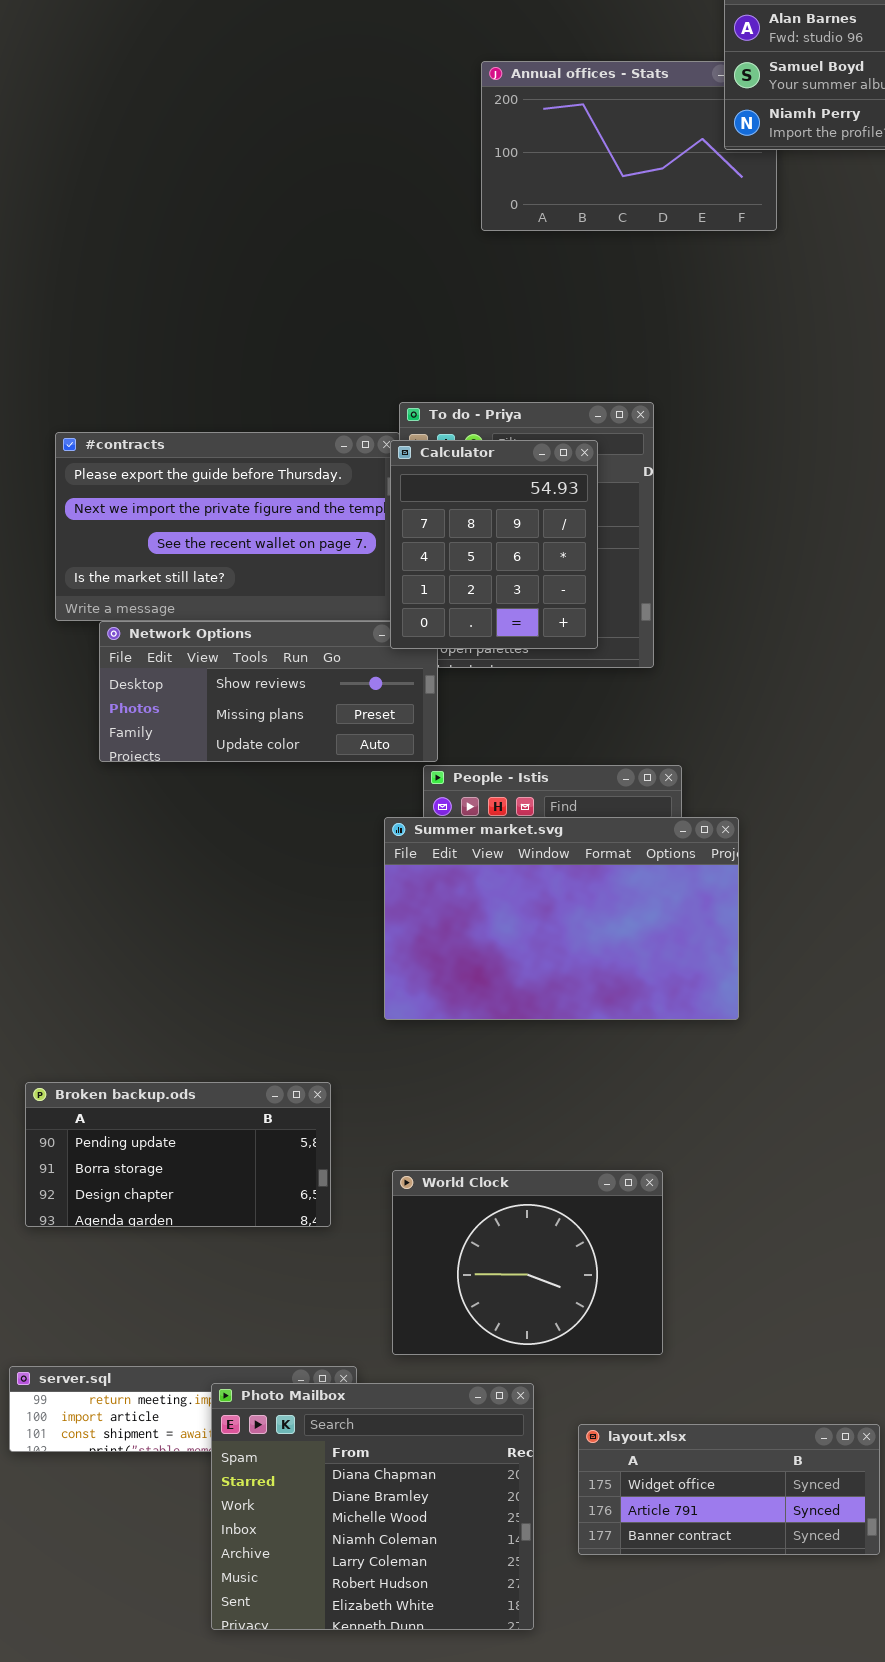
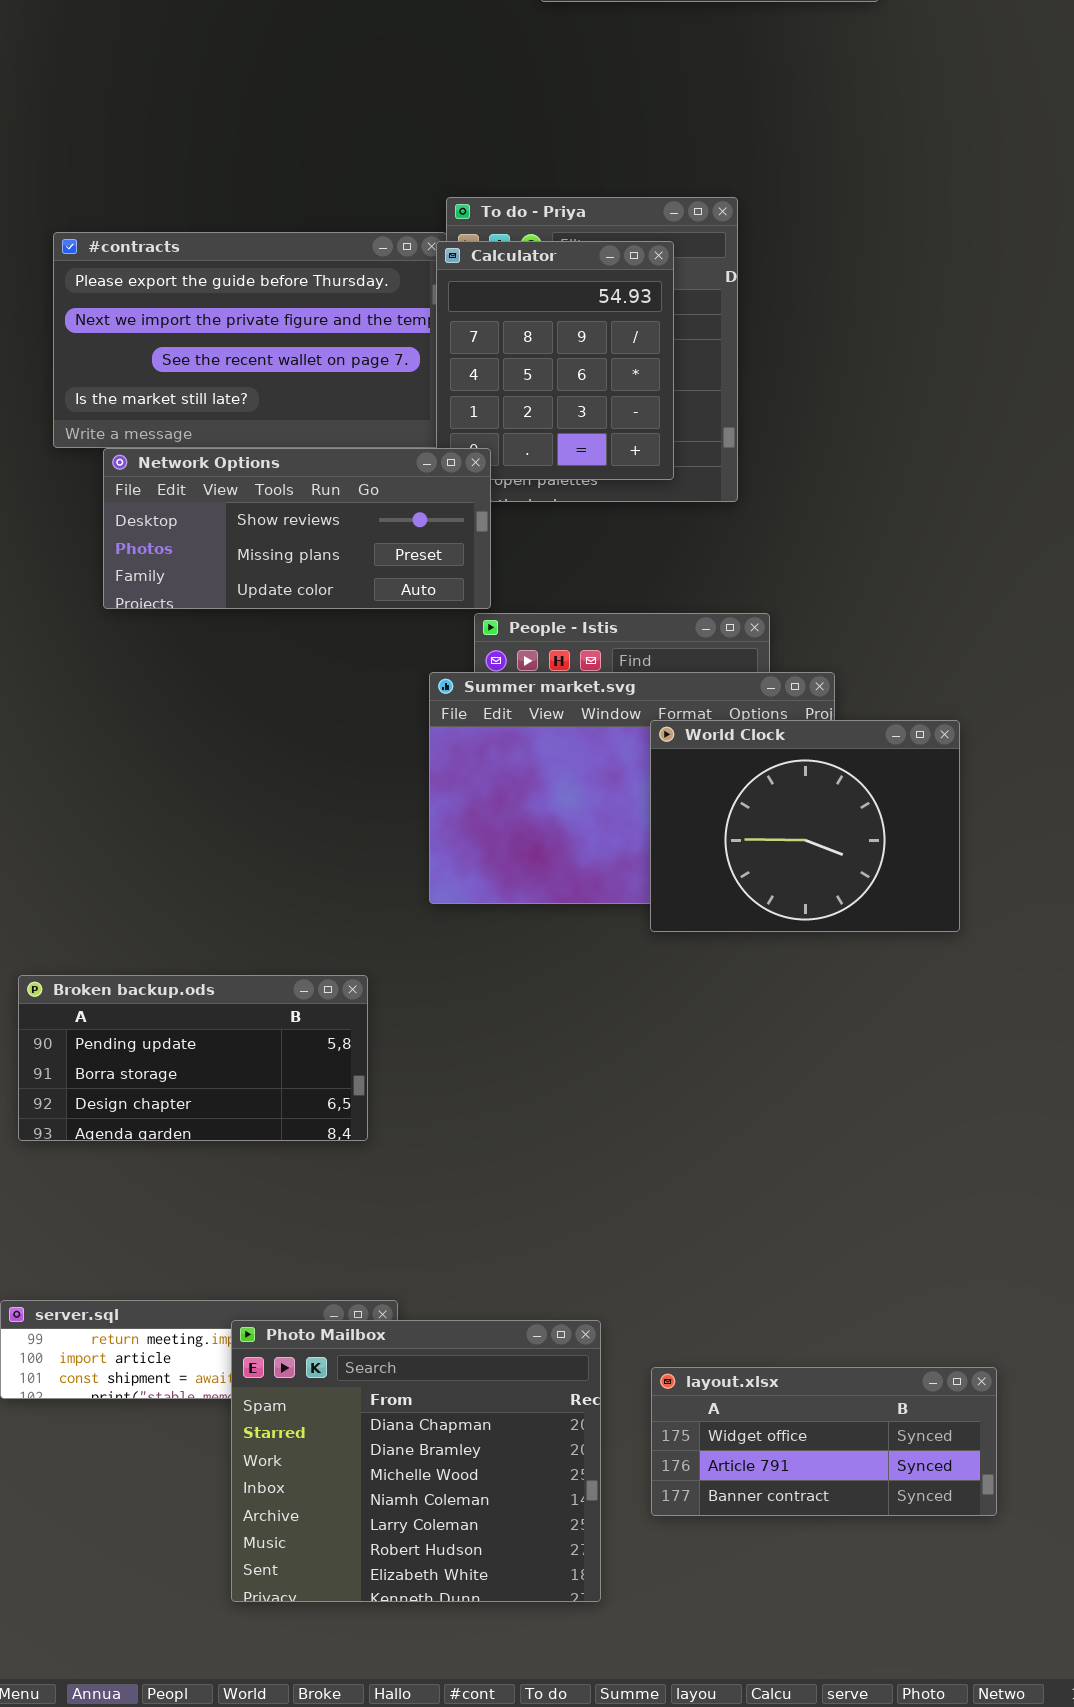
Network Options: [99,621,438,762] -> [103,448,491,609], raised
World Clock: [392,1170,663,1355] -> [650,720,960,932], moved

